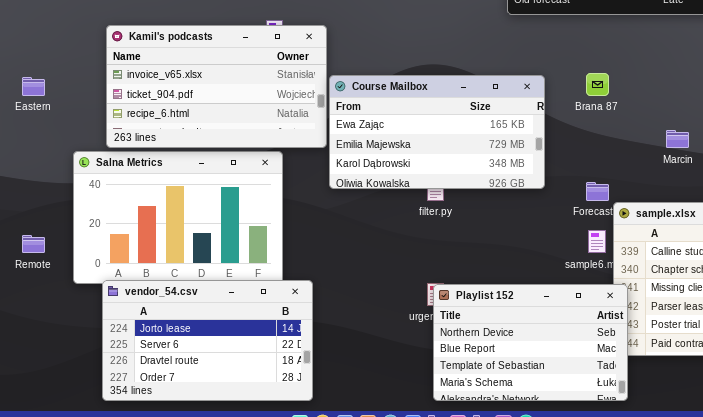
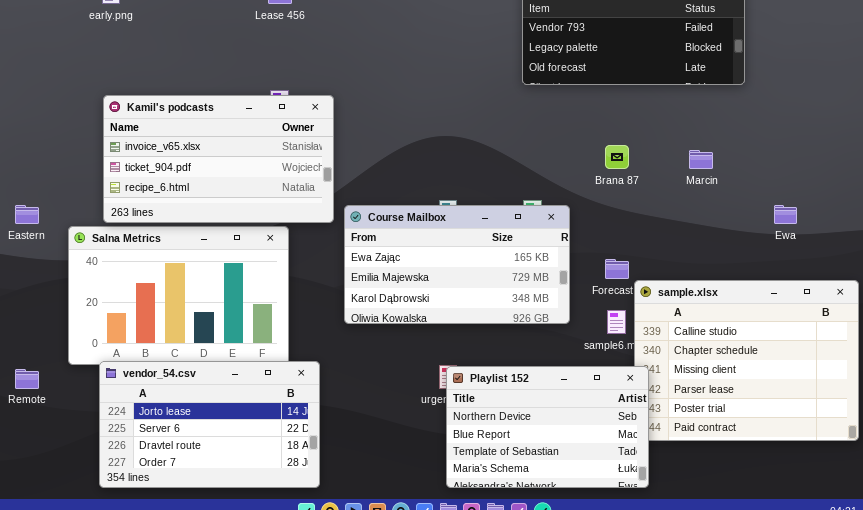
Course Mailbox: [329,75,545,189] -> [344,205,570,324], moved
Eastern: [22,77,45,96] -> [15,205,39,224], moved
Marcin: [666,130,689,148] -> [689,150,713,169], moved
Remote: [22,235,45,253] -> [15,369,39,389], moved

